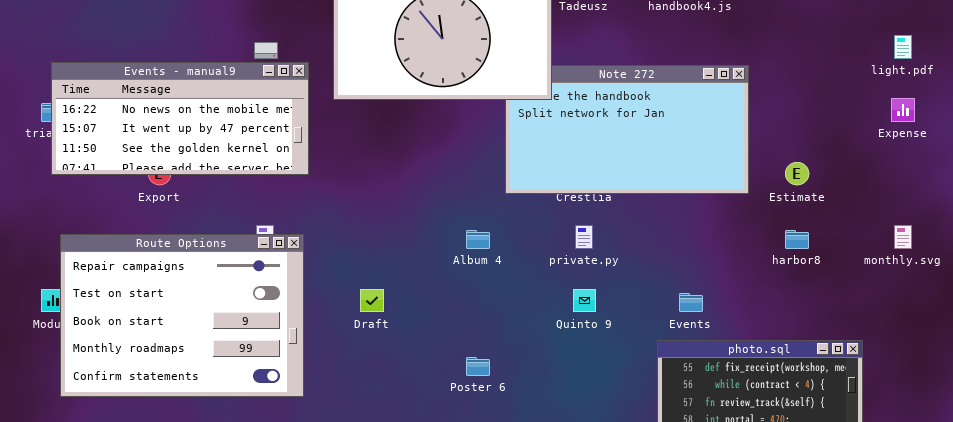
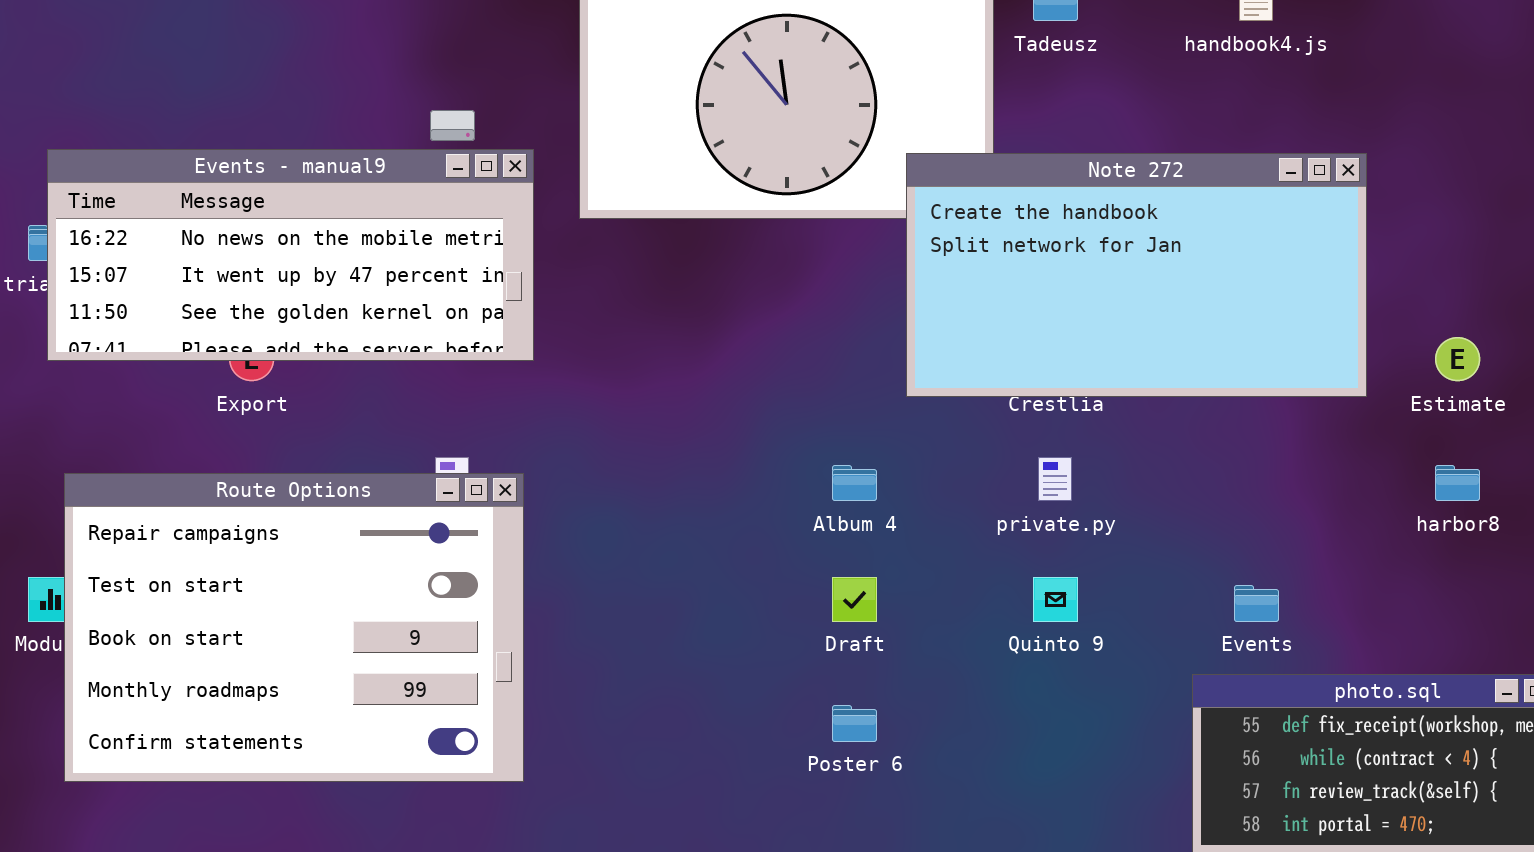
Note 272: [505,65,749,194] -> [906,153,1367,397], raised
Draft: [360,289,384,312] -> [832,577,877,622], moved

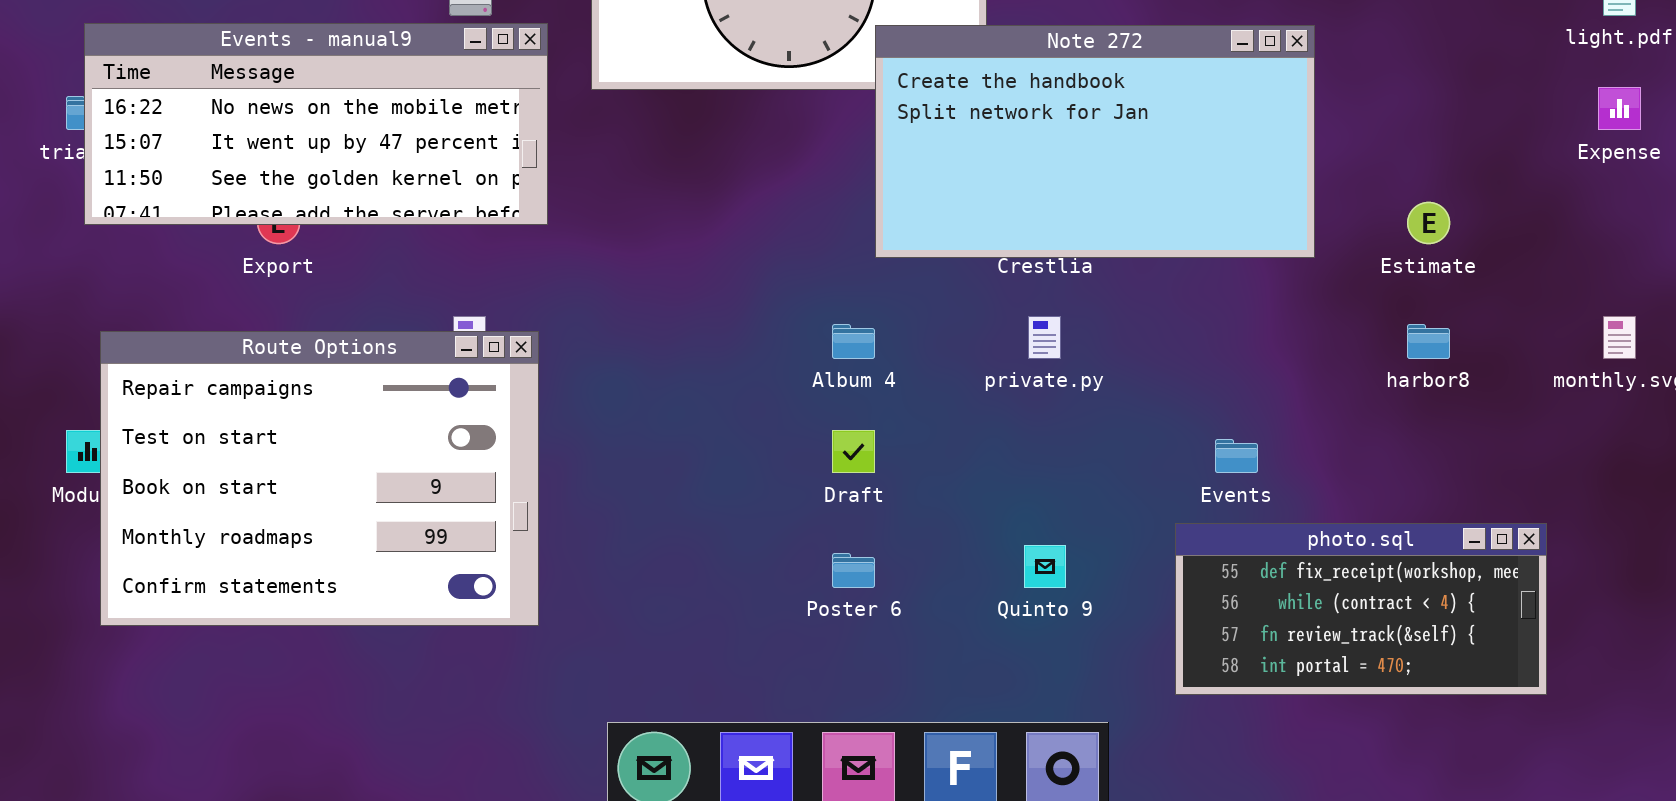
Note 272: [906,153,1367,397] -> [875,25,1315,258], moved
Quinto 9: [1033,577,1078,622] -> [1024,545,1066,588], moved

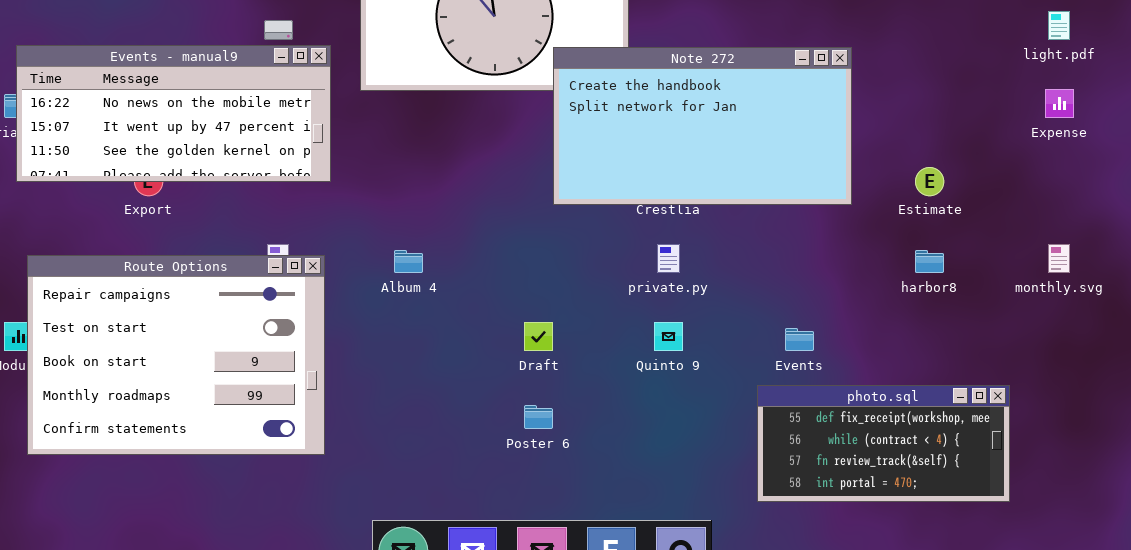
Album 4: [832,324,875,359] -> [394,250,423,273], moved
Quinto 9: [1024,545,1066,588] -> [654,322,683,351], moved

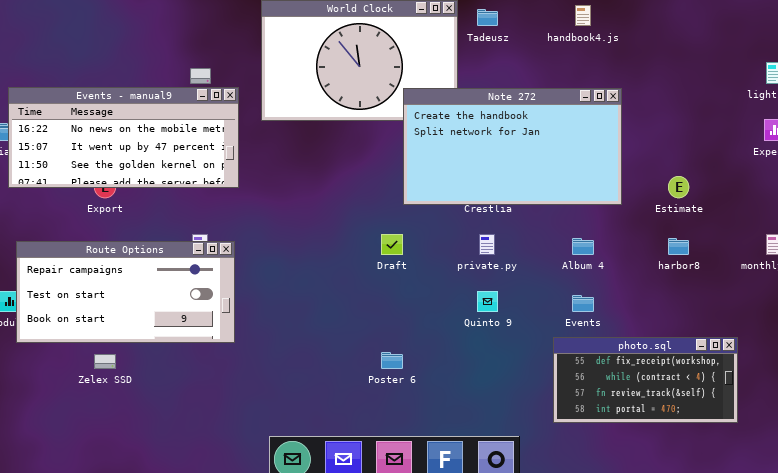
Album 4: [394,250,423,273] -> [572,238,594,255], moved
Route Options: [27,255,325,455] -> [16,241,235,343], resized
Draft: [524,322,553,351] -> [381,234,403,255], moved

